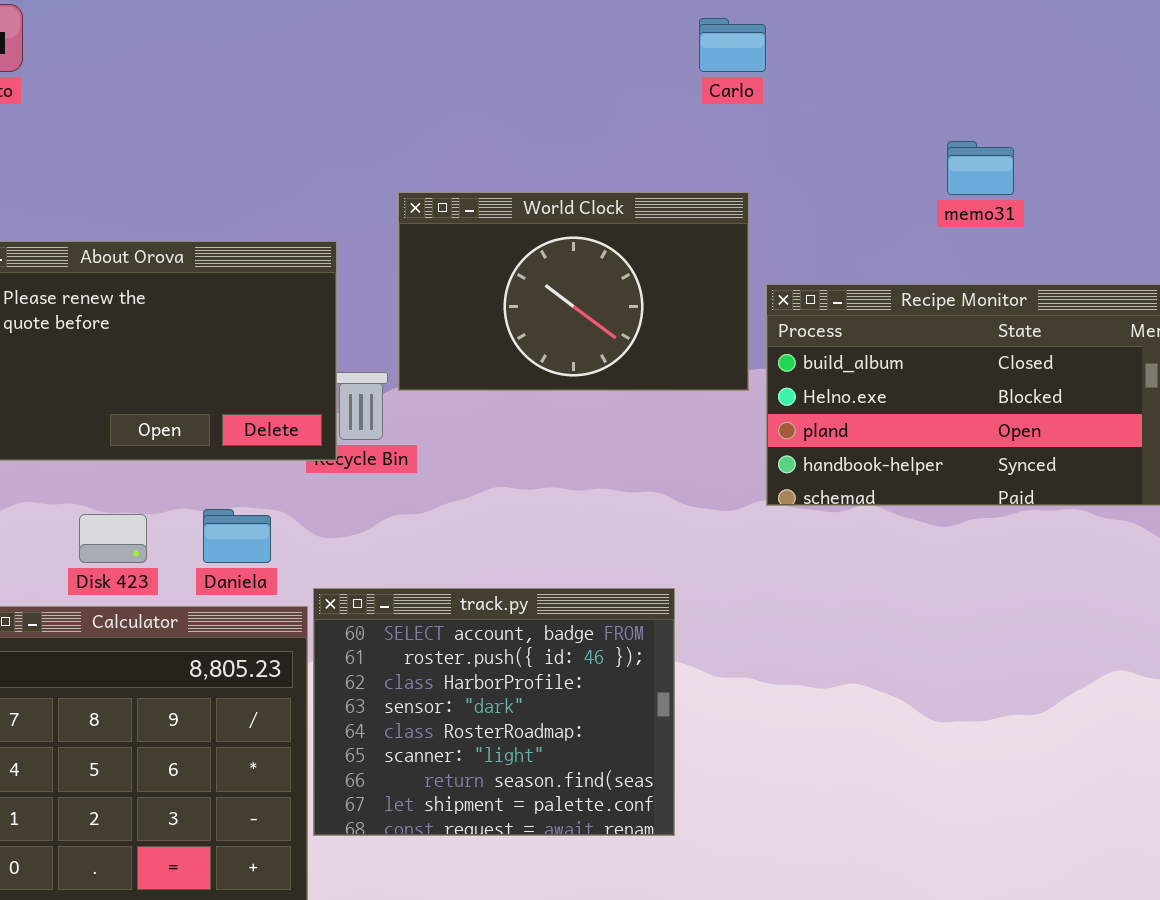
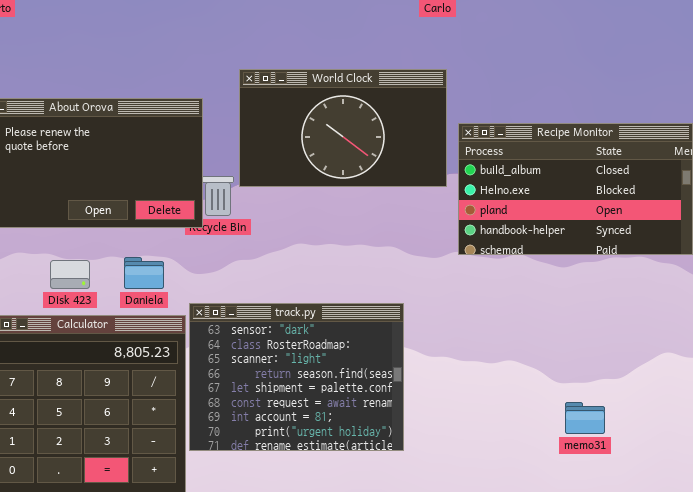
memo31: [947,141,1014,195] -> [565,402,605,434], moved
track.py: [313,588,675,836] -> [189,303,404,451], scrolled down 3 rows

